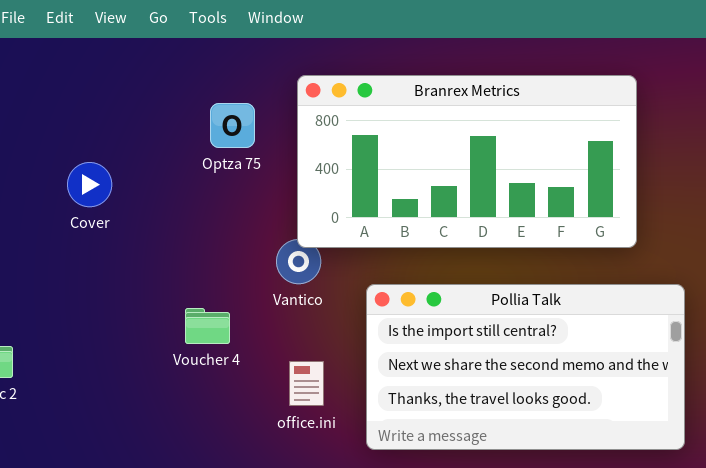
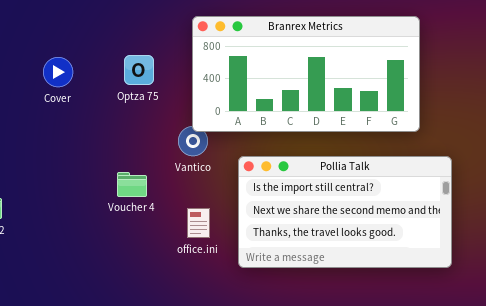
Optza 75: [210,103,255,148] -> [124,55,154,85], moved
Cover: [67,162,112,207] -> [43,57,73,87], moved

